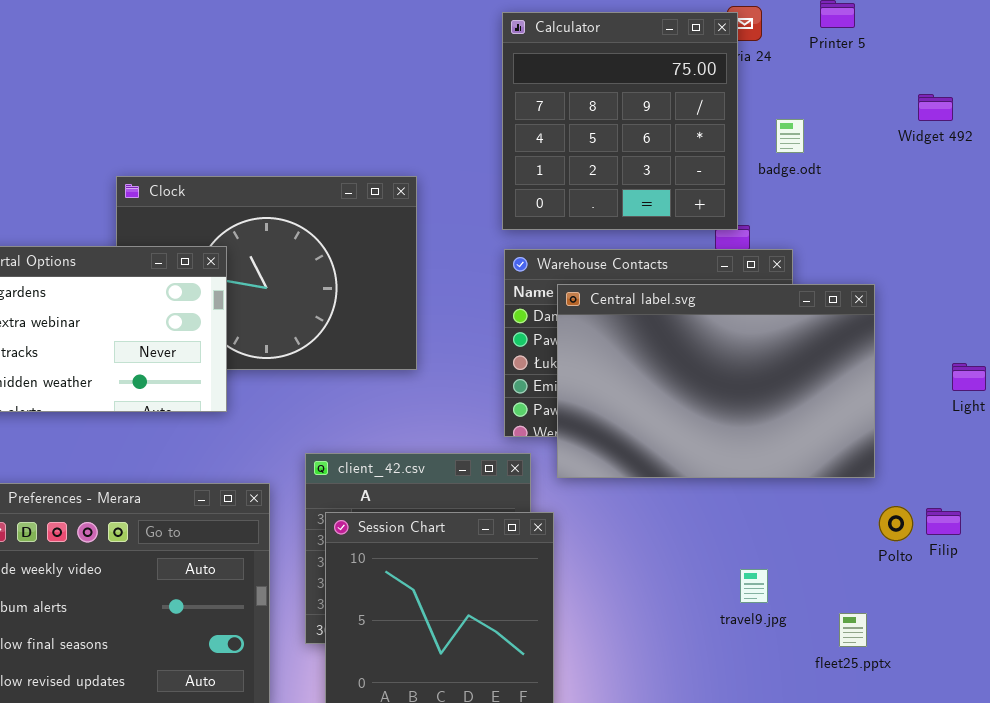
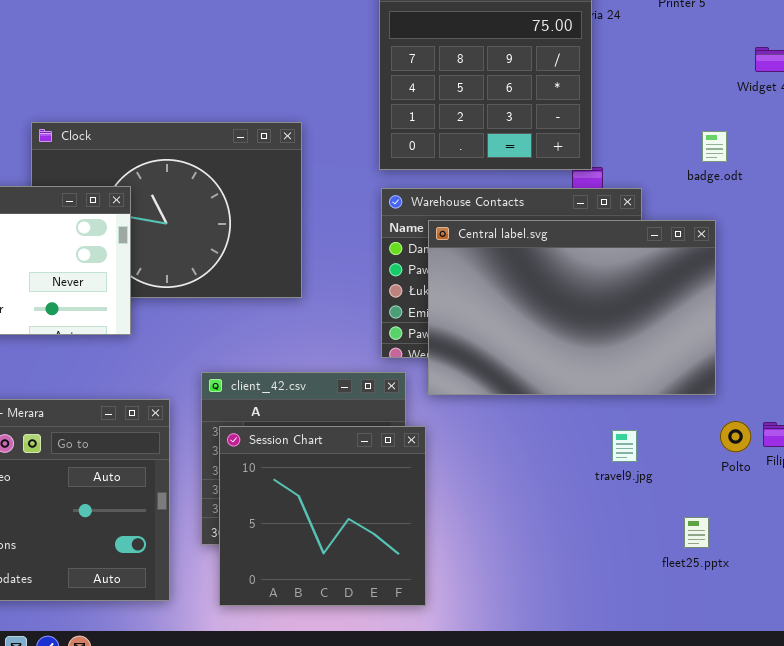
badge.odt: [776,119,804,153] -> [702,131,727,162], moved
travel9.jpg: [740,569,768,603] -> [612,430,637,462], moved

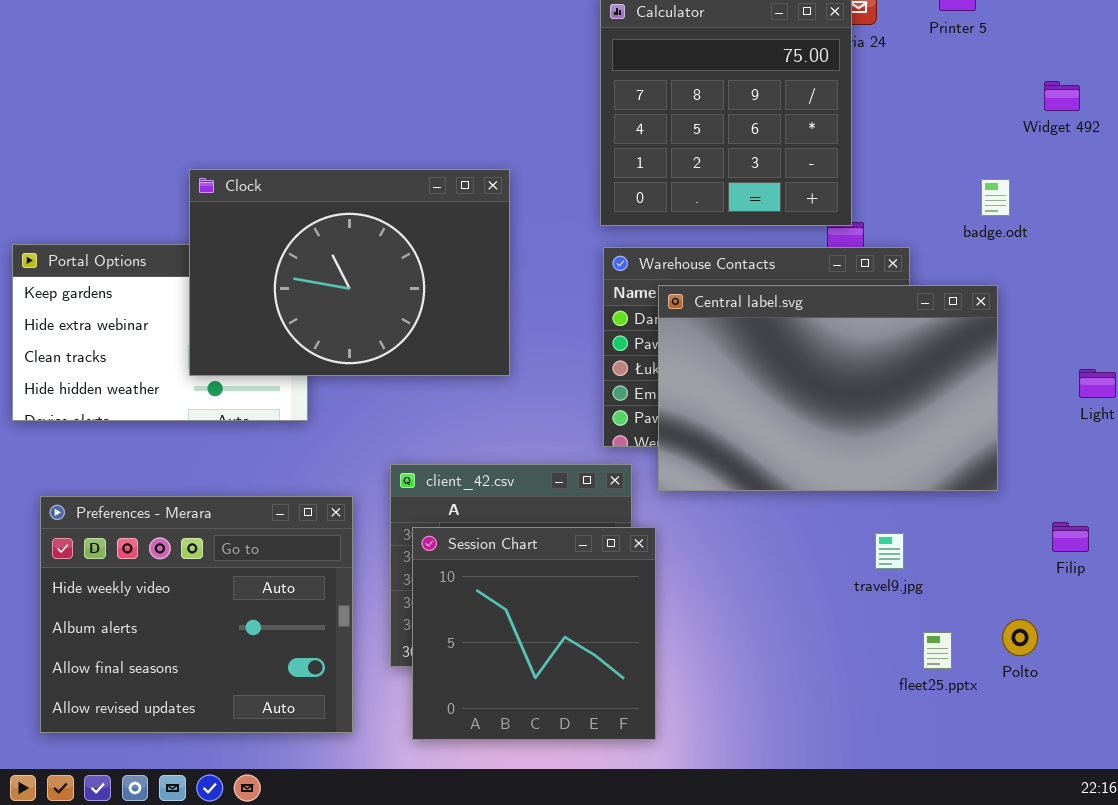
Clock: [31,122,302,298] -> [189,169,510,376], raised
Polto: [720,421,751,452] -> [1002,619,1038,656], moved
fleet25.pptx: [684,517,709,548] -> [923,632,952,669], moved

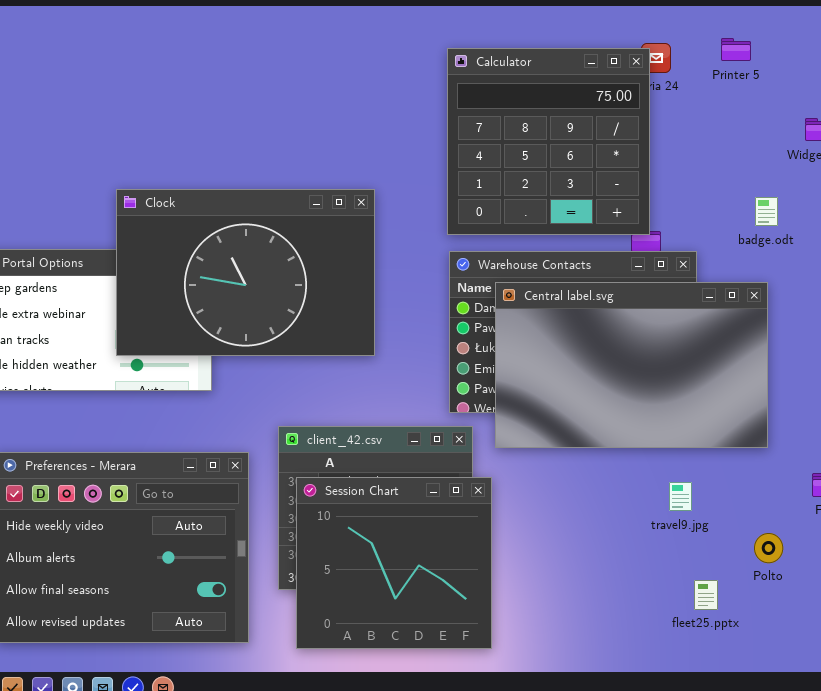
Polto: [1002,619,1038,656] -> [754,533,783,563], moved
fleet25.pptx: [923,632,952,669] -> [694,580,718,610], moved

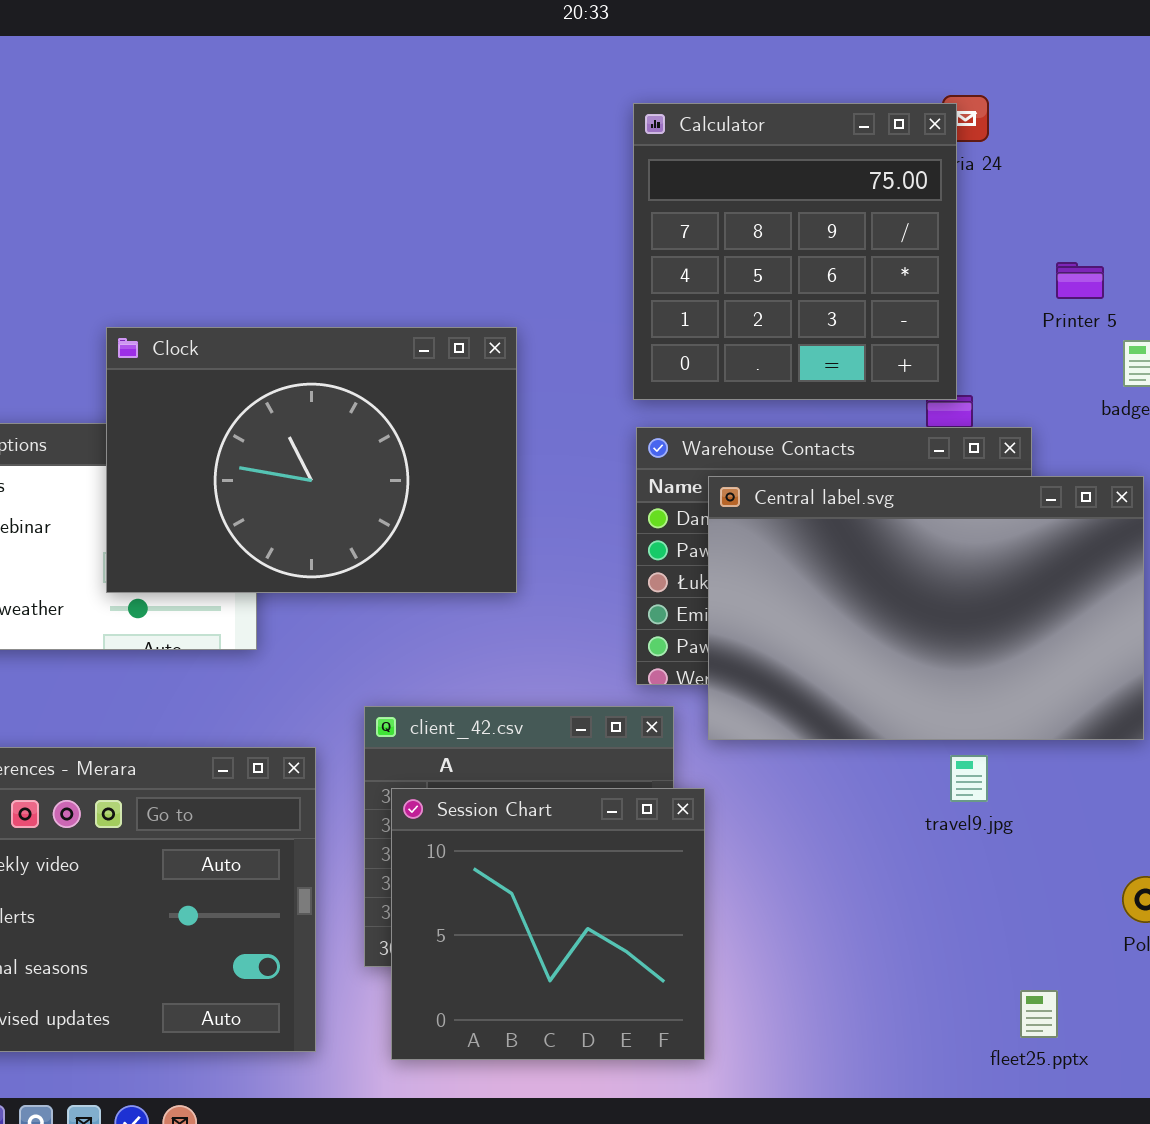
Printer 5: [721,38,751,61] -> [1056,262,1104,299], moved
travel9.jpg: [669,482,692,511] -> [950,755,988,802], moved
fleet25.pptx: [694,580,718,610] -> [1020,990,1058,1038], moved

